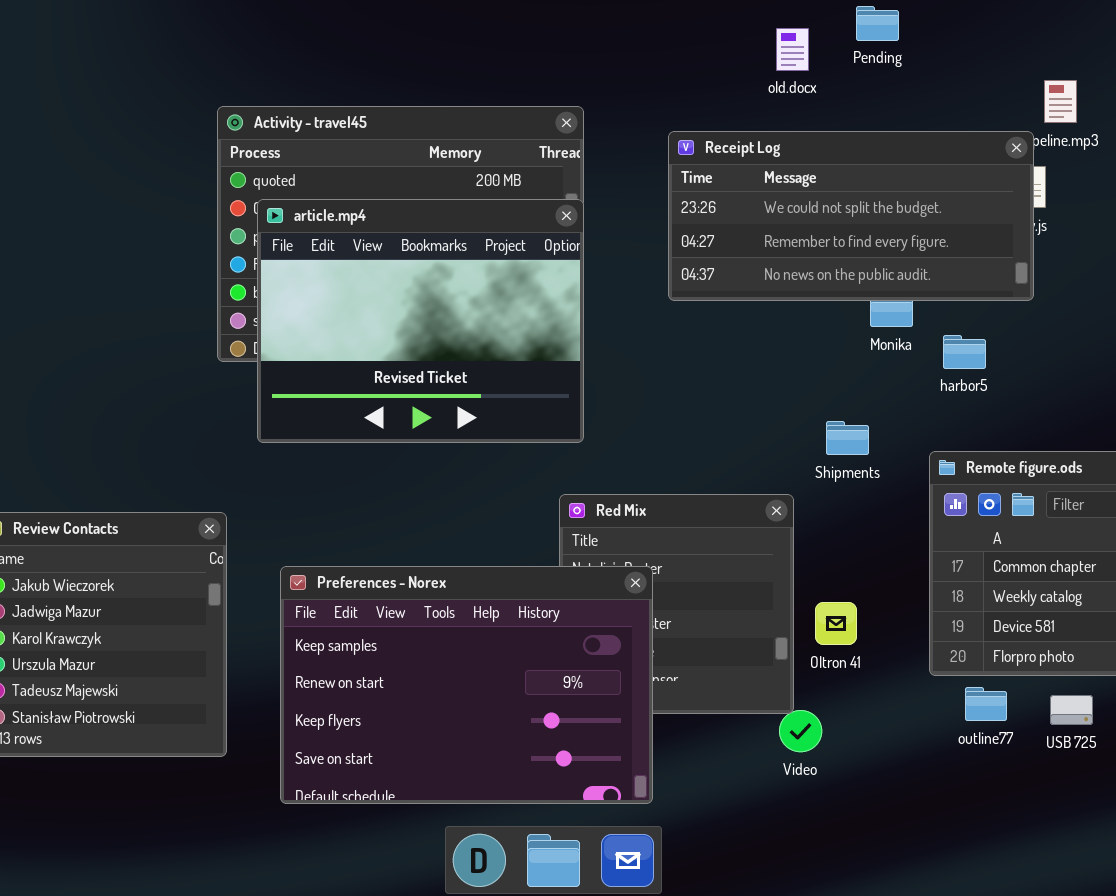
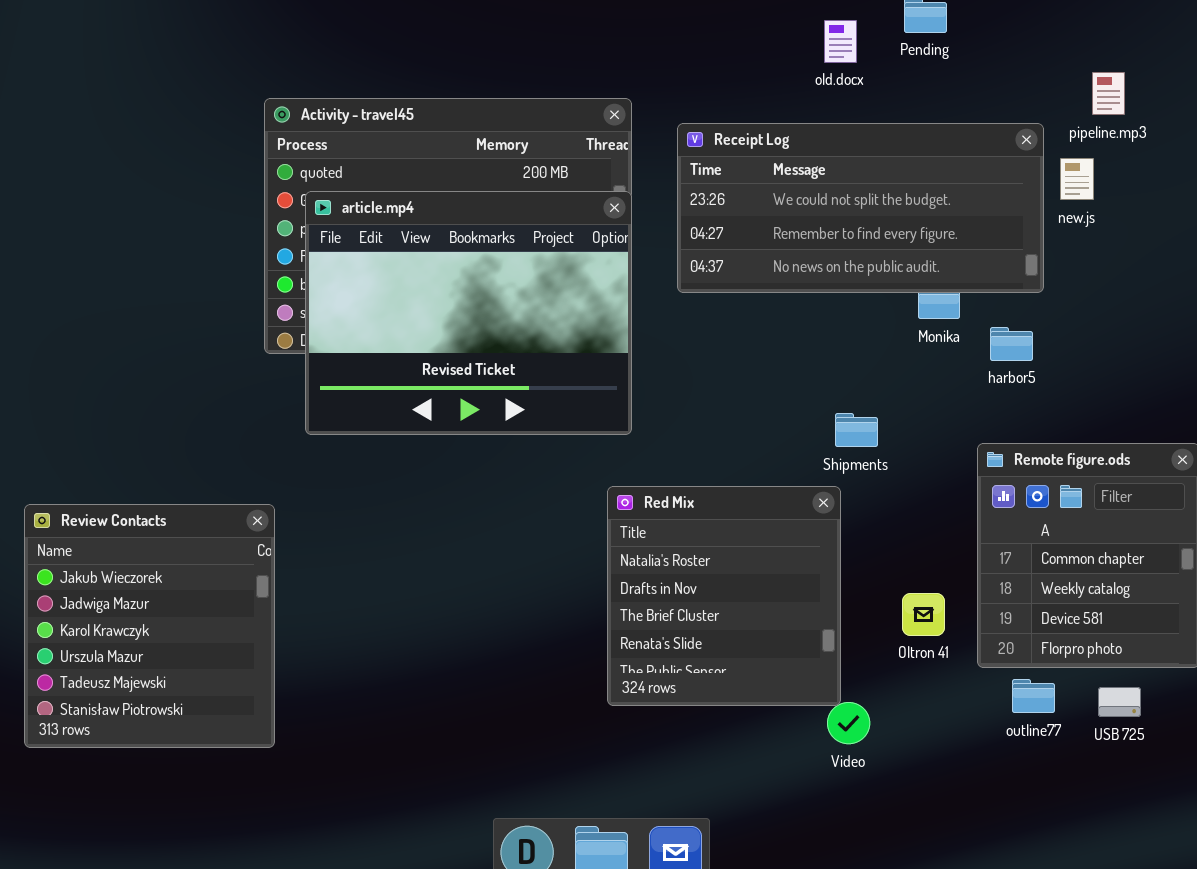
Receipt Log: [668,131,1034,301] -> [677,123,1044,293], moved
Shipments: [826,421,869,455] -> [835,413,878,447], moved
Preferences - Norex: [280,566,653,804] -> none, closed
Oltron 41: [815,602,857,645] -> [902,593,945,636], moved

